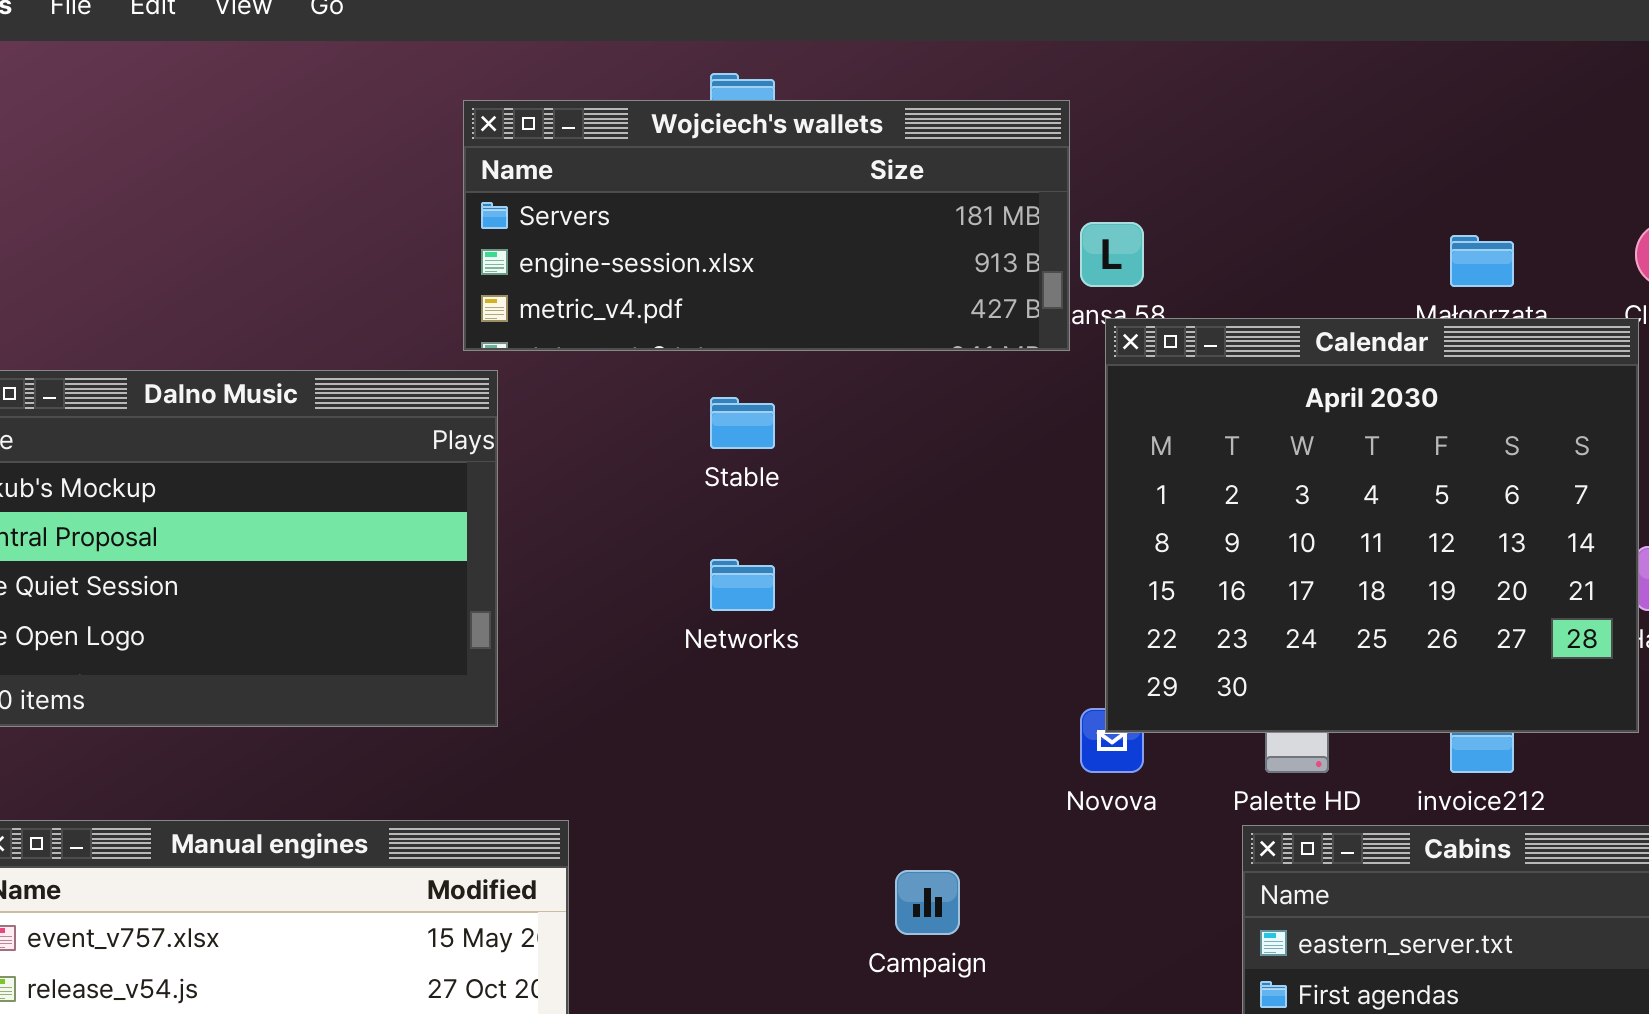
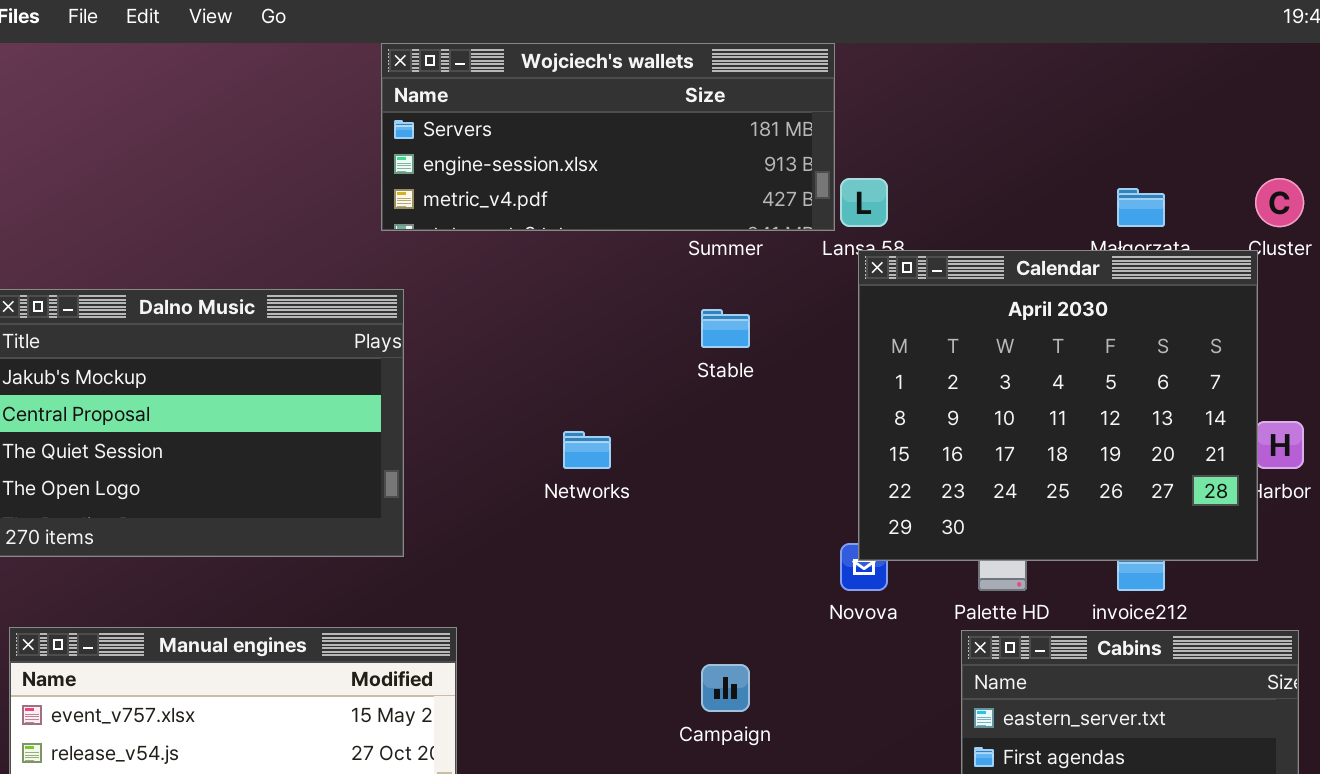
Wojciech's wallets: [463,100,1070,351] -> [381,43,835,231], moved
Stable: [710,397,775,449] -> [701,309,750,348], moved

